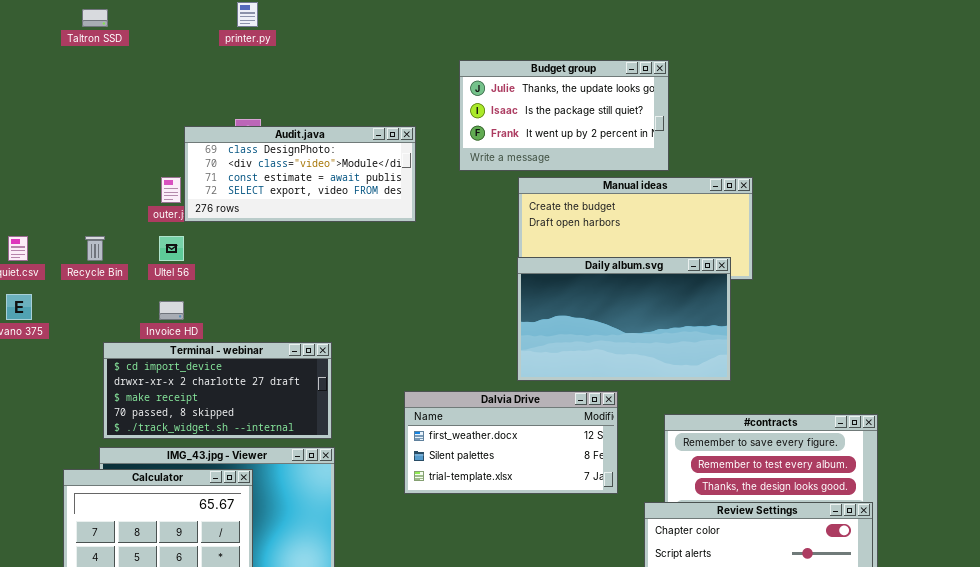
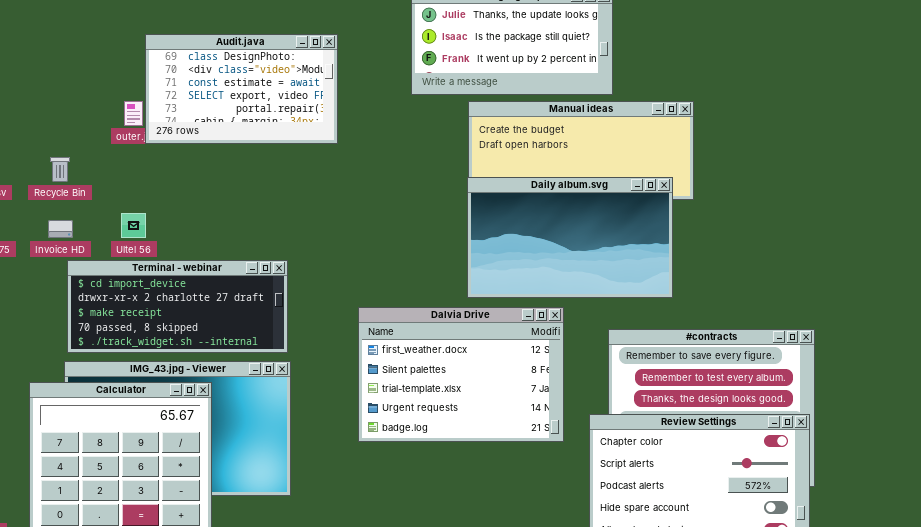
Audit.java: [184,126,416,222] -> [145,34,338,144], resized
Ultel 56: [159,236,184,261] -> [121,213,146,238], moved
Invoice HD: [159,301,184,320] -> [48,220,73,238], moved
Dalvia Drive: [404,391,618,494] -> [358,307,564,442], resized

